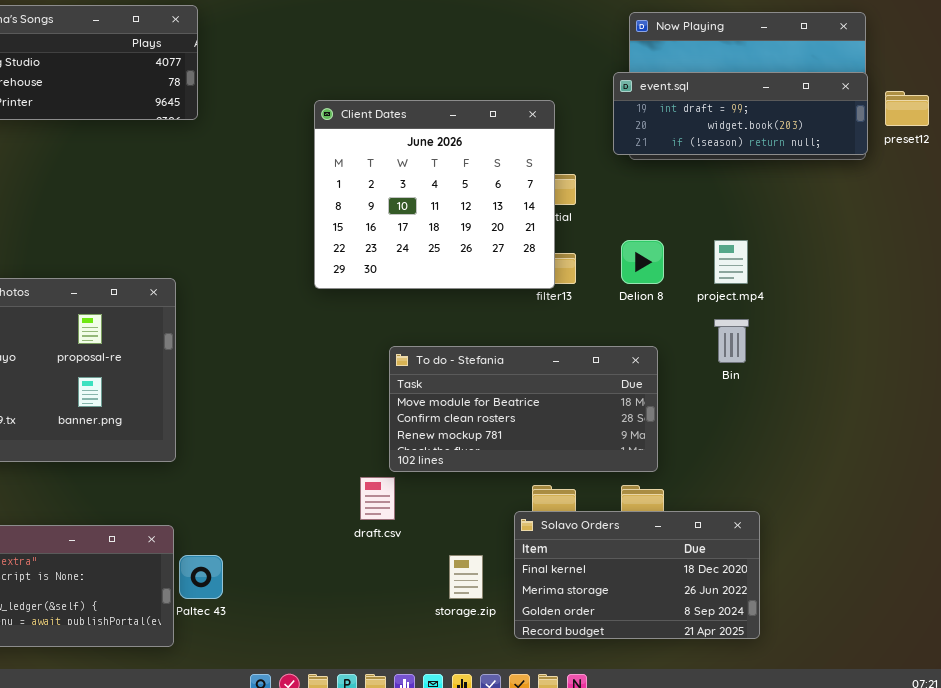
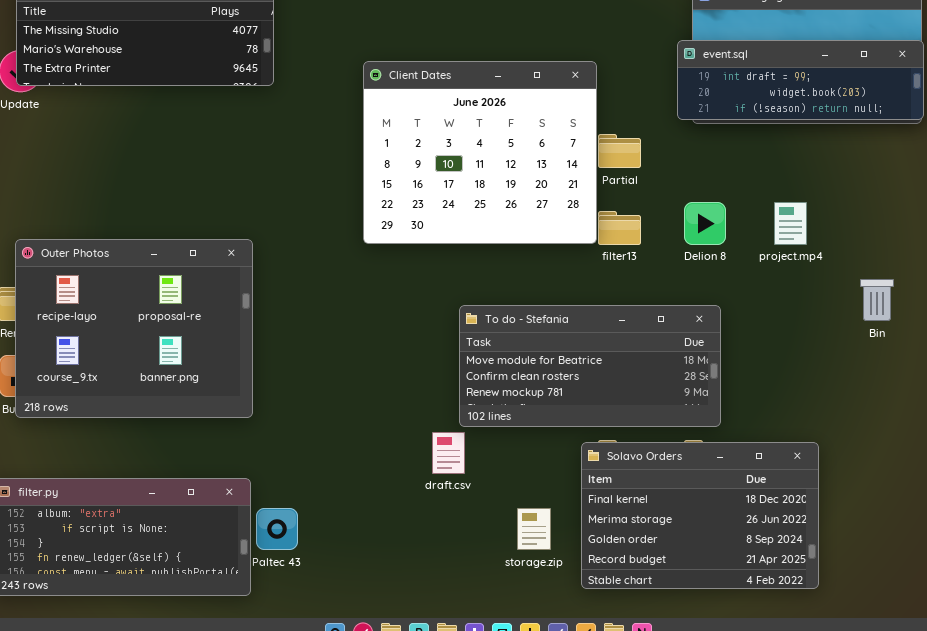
Client Dates: [314,100,555,289] -> [363,61,597,244], moved
Bin: [714,319,749,363] -> [860,279,894,321], moved
Solavo Orders: [514,511,760,639] -> [581,442,819,589], resized

